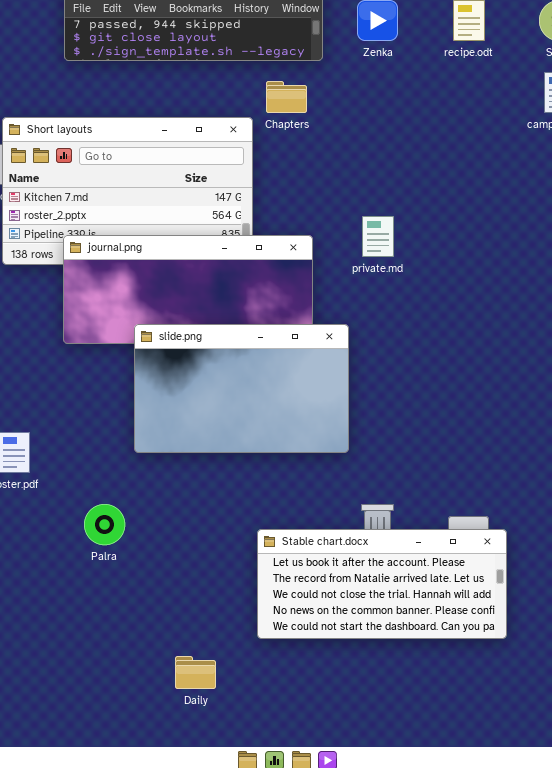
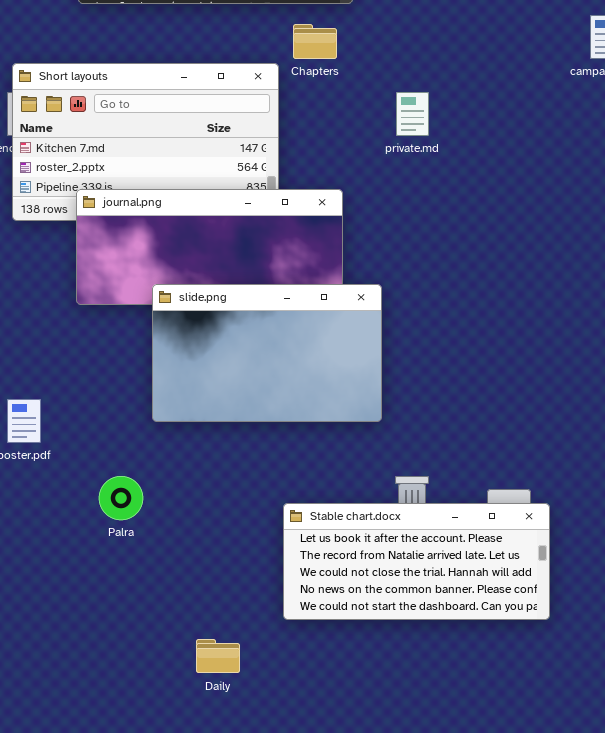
private.md: [362,216,394,257] -> [396,92,429,136], moved

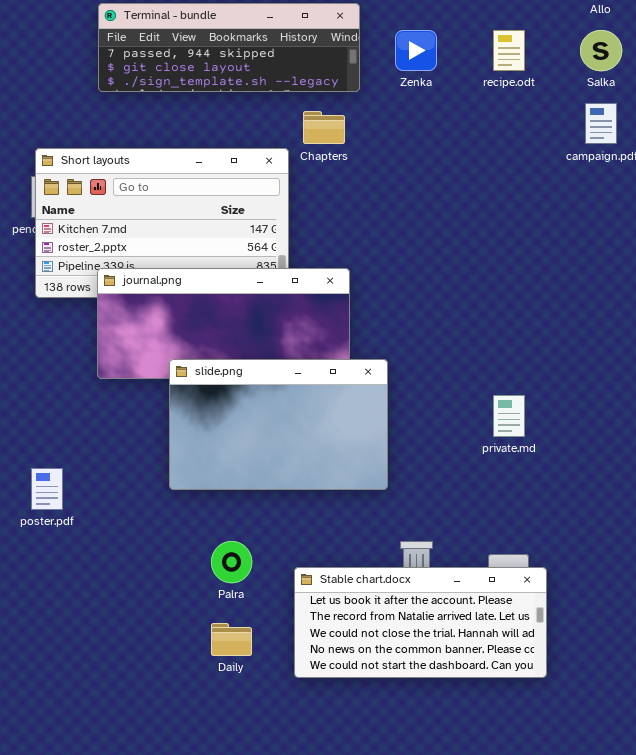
private.md: [396,92,429,136] -> [493,395,525,437], moved
Palra: [99,476,143,520] -> [211,541,252,583], moved
Daily: [196,639,240,673] -> [211,623,252,656], moved

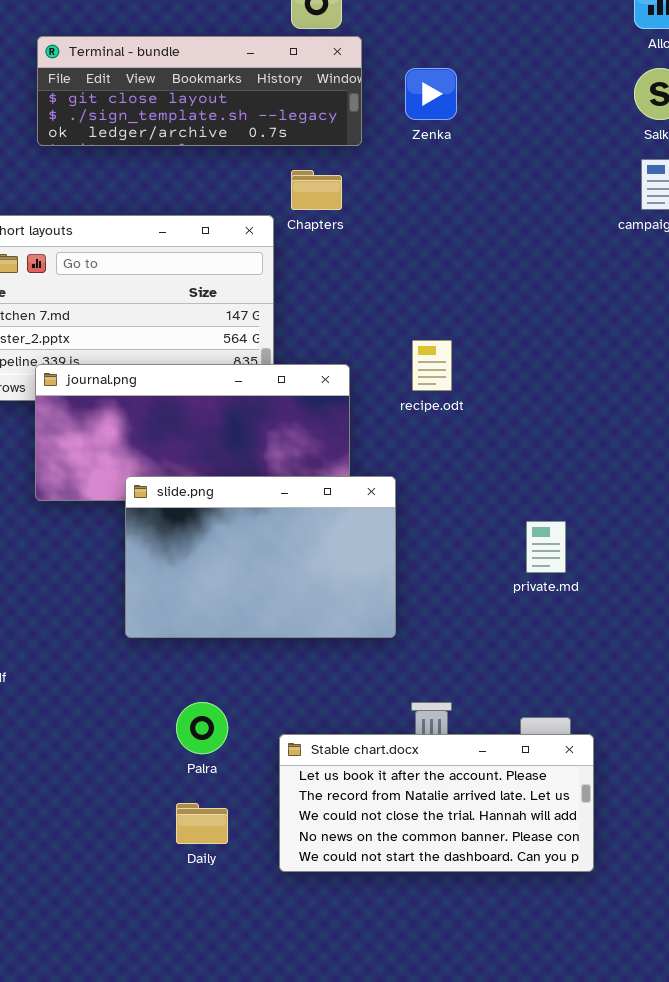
Terminal - bundle: [98,3,360,92] -> [37,36,362,146], scrolled down 1 row
recipe.odt: [493,30,525,71] -> [412,340,452,391], moved

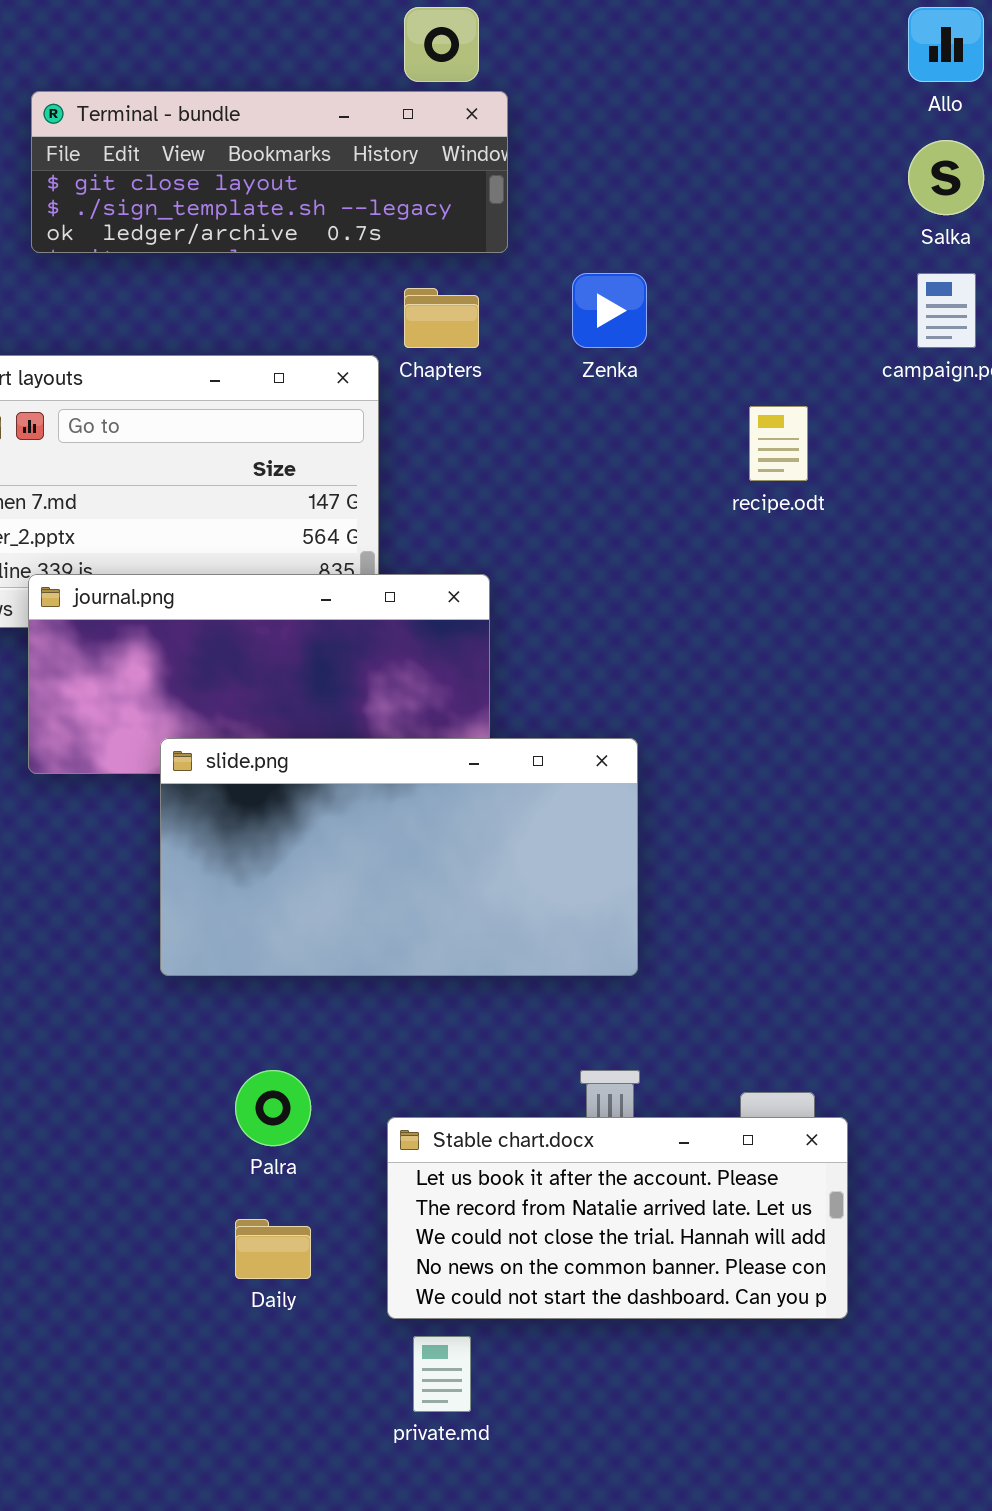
Zenka: [405,68,457,120] -> [572,273,647,348], moved
recipe.odt: [412,340,452,391] -> [749,406,808,481], moved
slide.png: [125,476,396,638] -> [160,738,638,976], resized
private.md: [526,521,566,573] -> [413,1336,471,1412], moved

